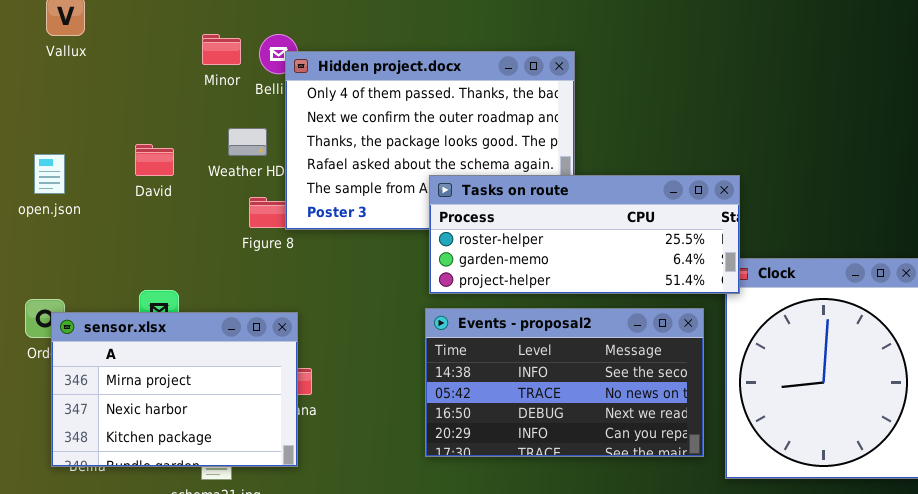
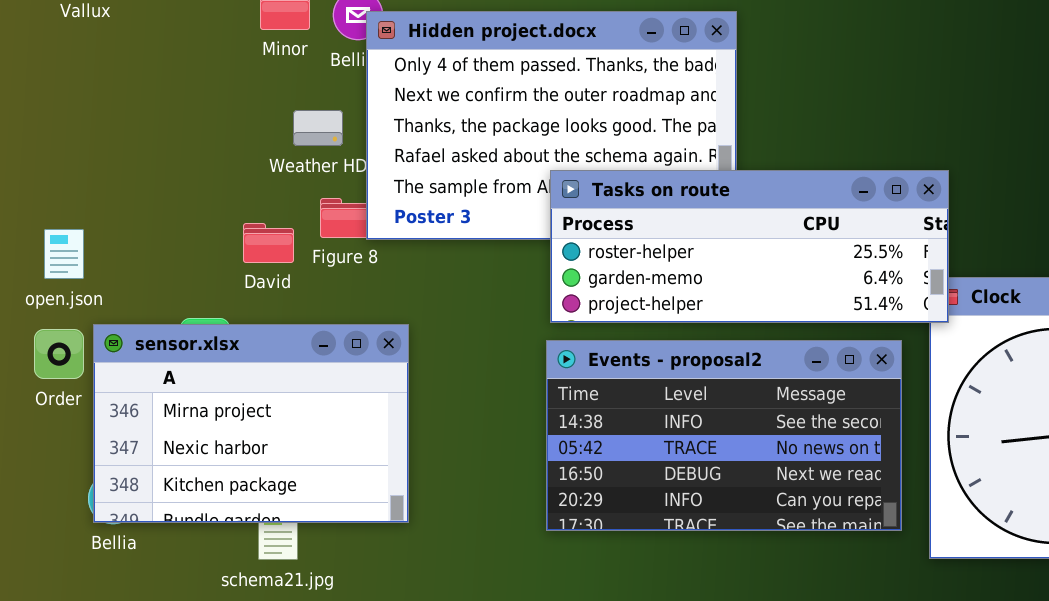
David: [135,144,174,176] -> [243,223,294,263], moved
open.json: [34,154,65,194] -> [44,229,84,279], moved
sensor.xlsx: [51,312,298,467] -> [93,324,409,523], moved

